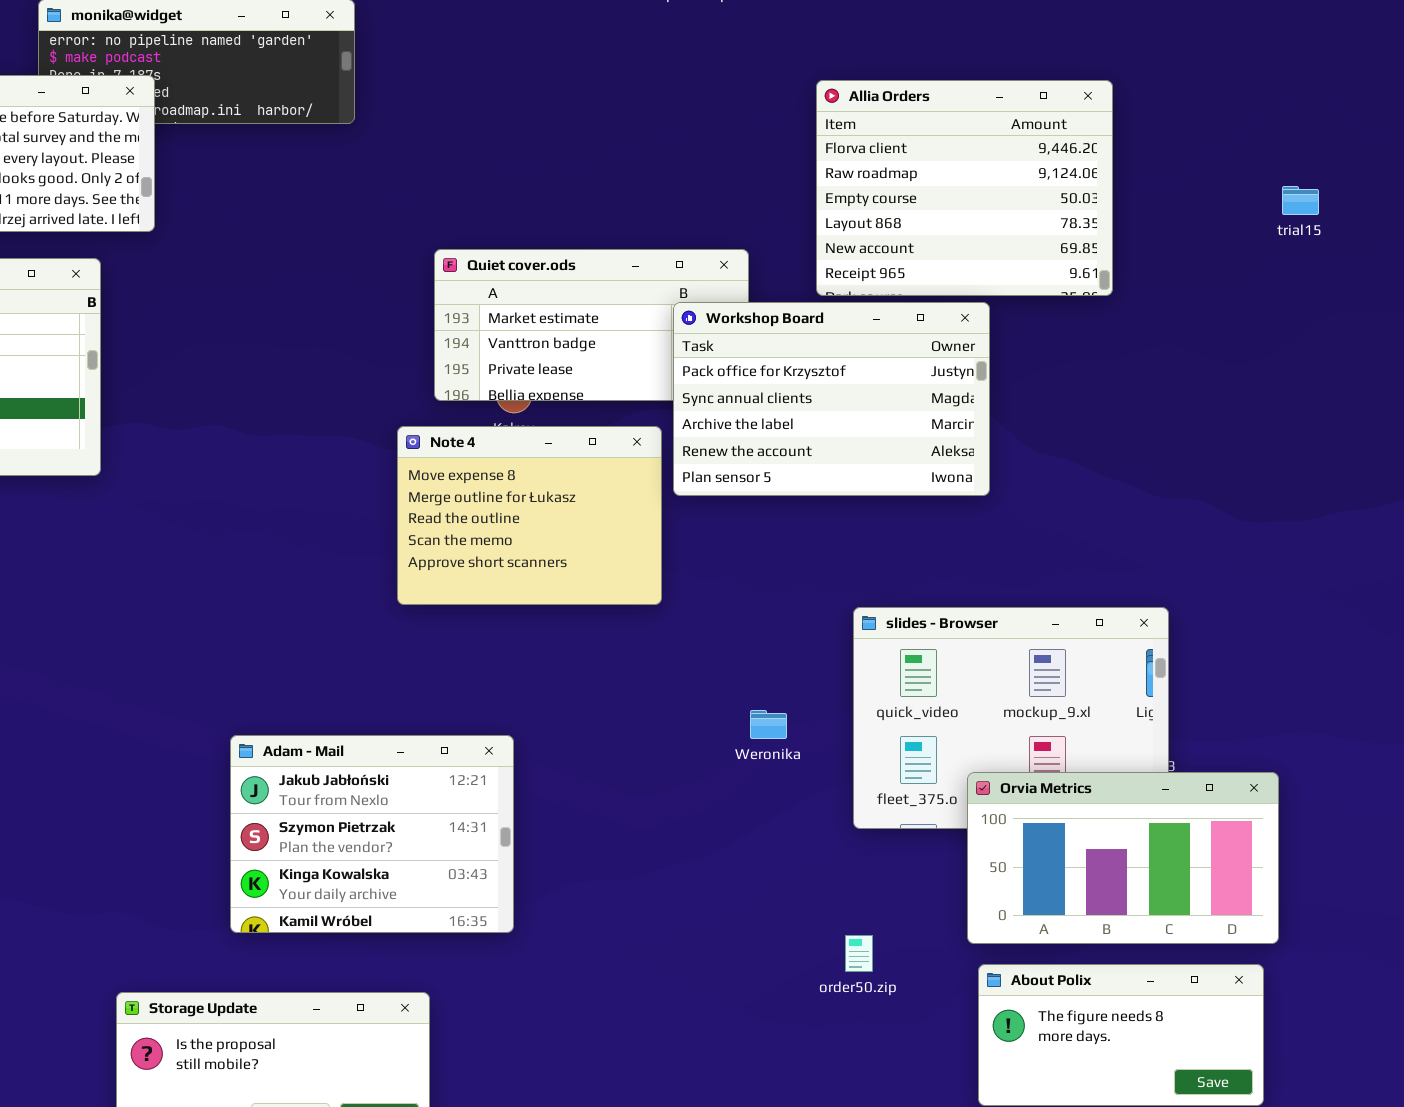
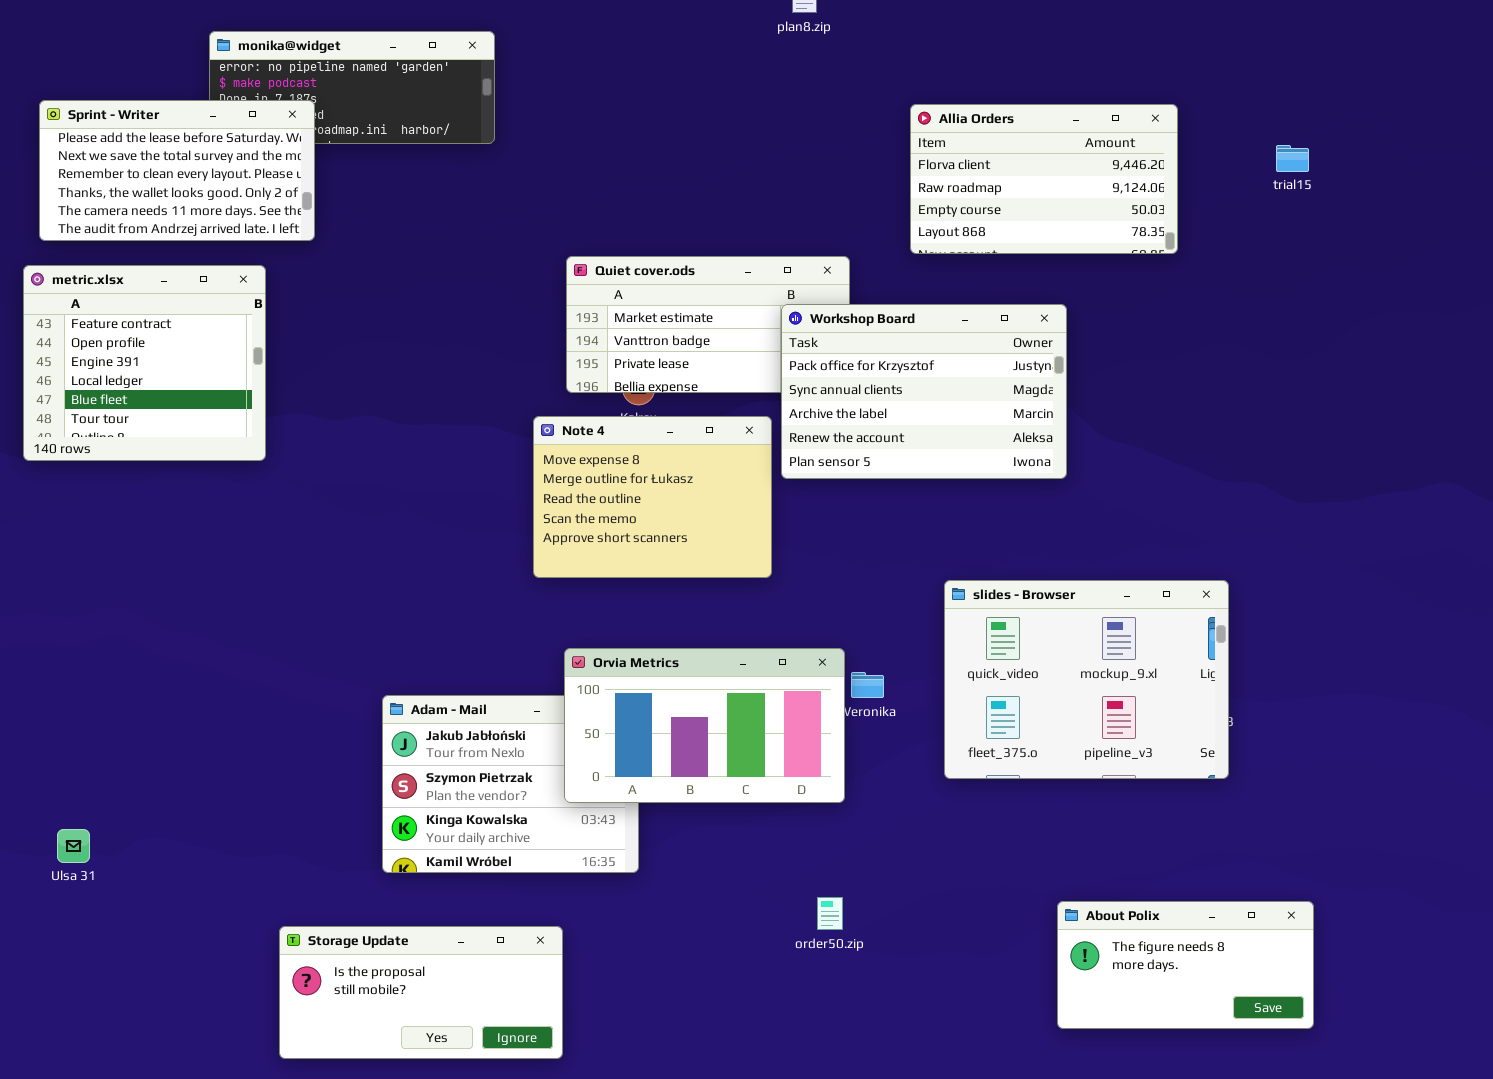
Allia Orders: [816,80,1113,296] -> [910,104,1178,254], resized
trial15: [1282,186,1319,215] -> [1276,145,1309,172], moved
Orvia Metrics: [967,772,1279,944] -> [564,648,845,803], moved
order50.zip: [845,935,873,972] -> [817,897,843,930], moved

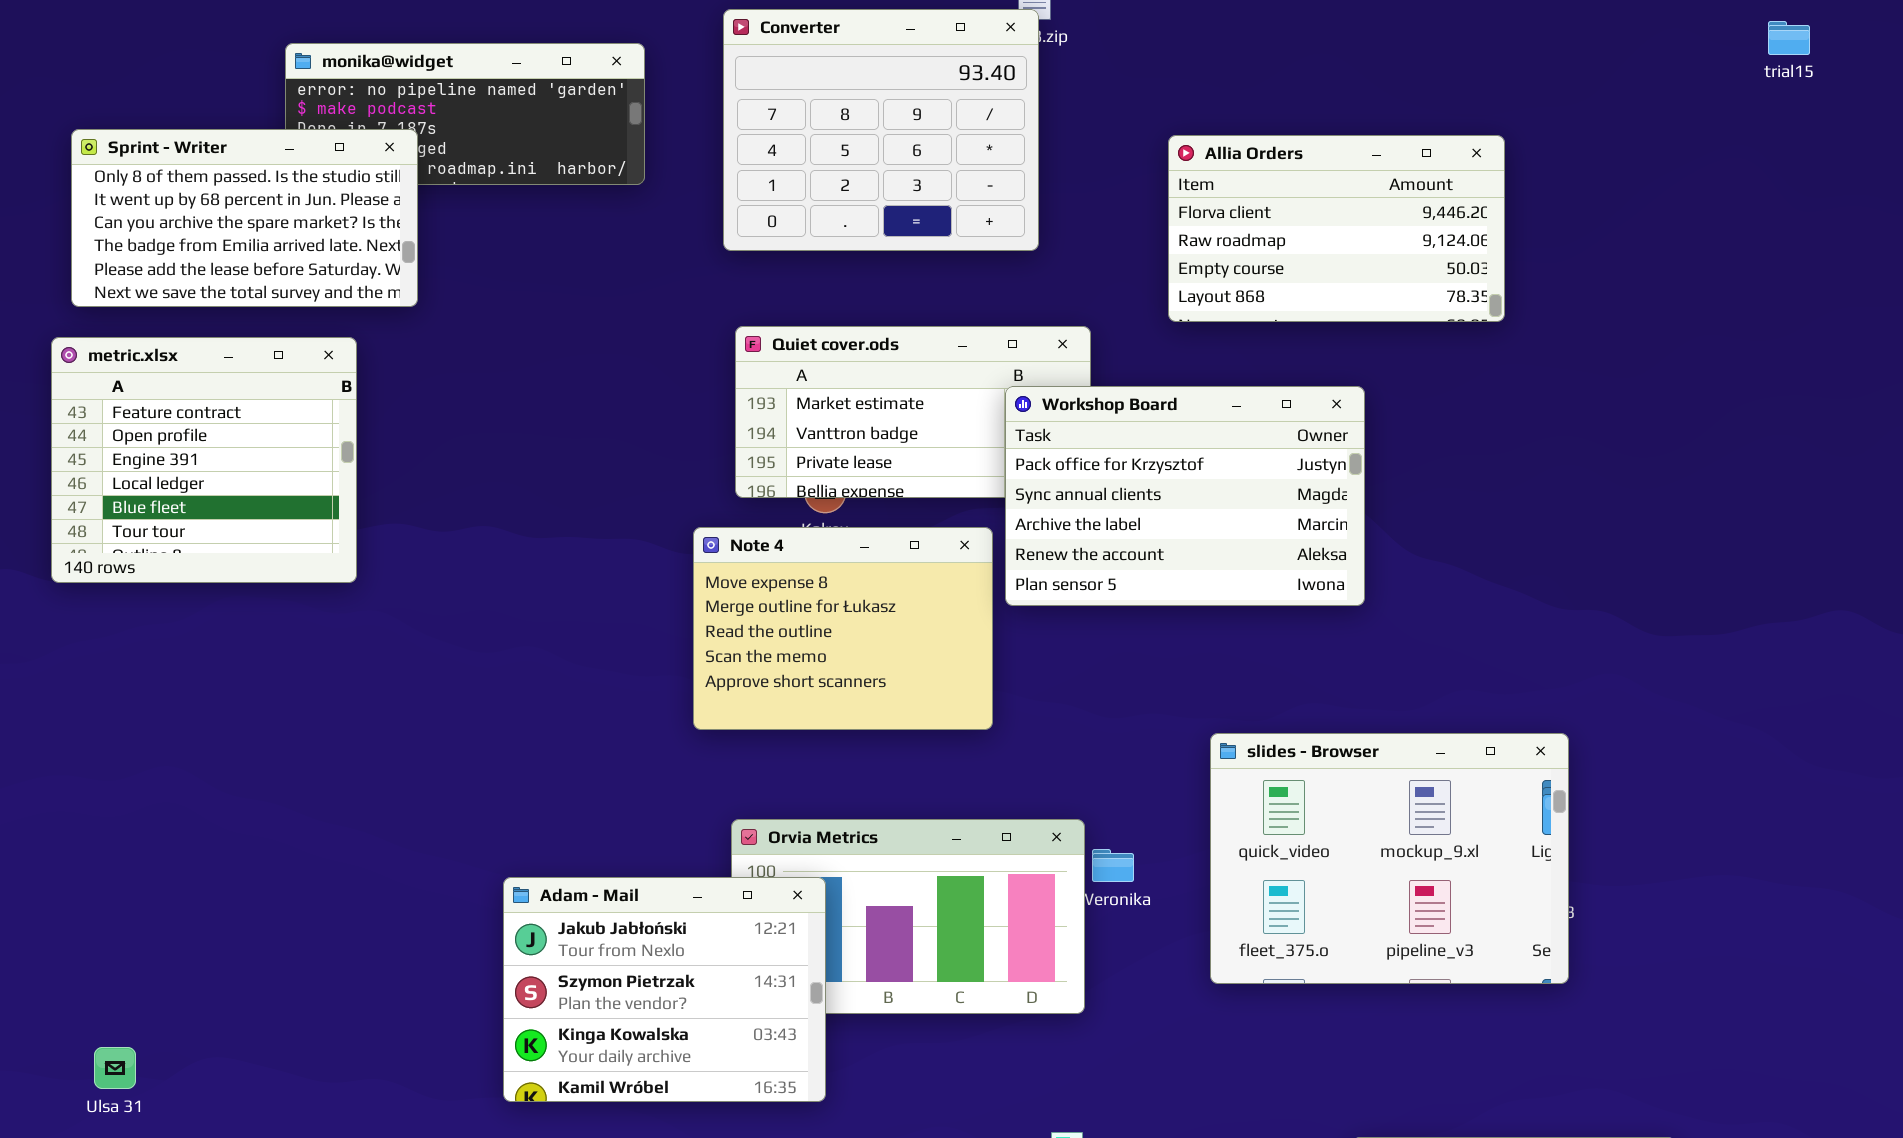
Converter: none -> [723,9,1039,251], opened
Sprint - Writer: [39,100,315,241] -> [71,129,418,307], scrolled up 4 rows
trial15: [1276,145,1309,172] -> [1768,21,1810,55], moved
Adam - Mail: [382,695,639,873] -> [503,877,826,1102], raised

